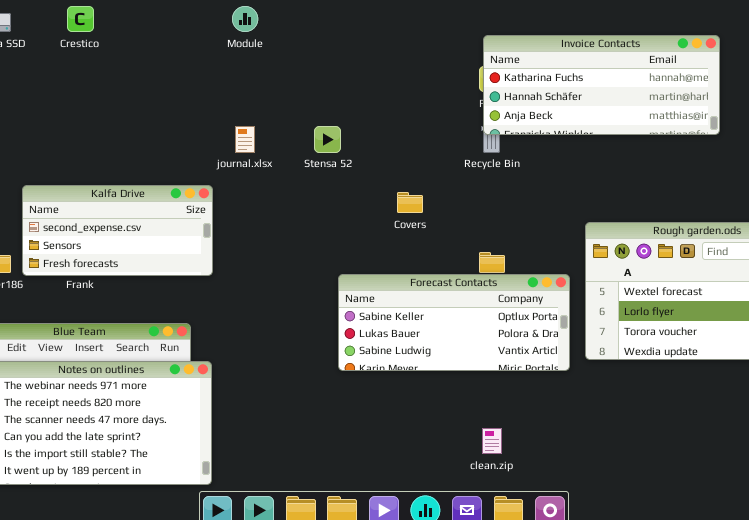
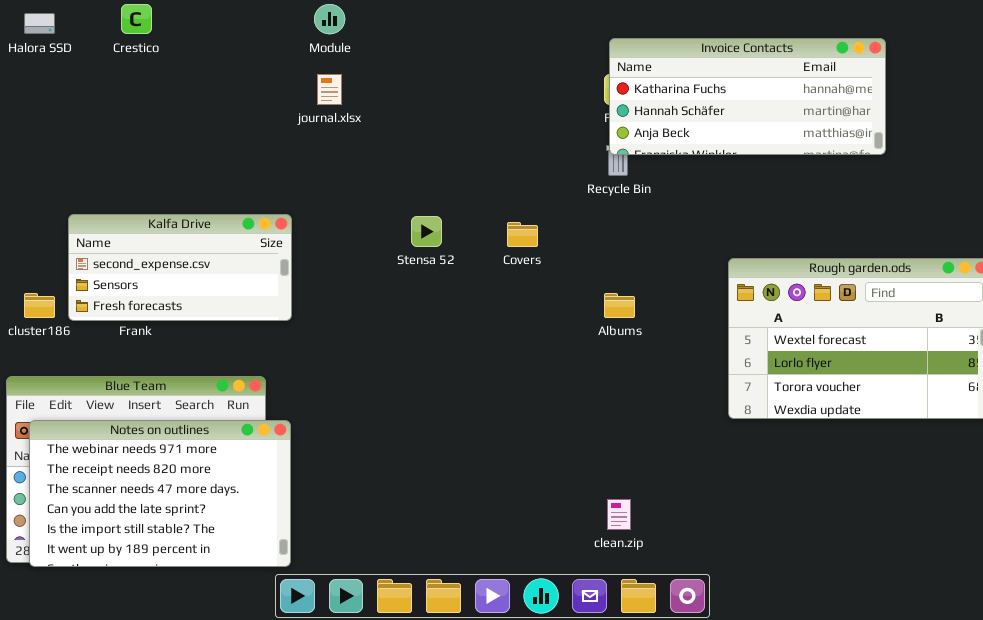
journal.xlsx: [235,126,255,153] -> [317,74,342,105], moved
Stensa 52: [314,126,341,153] -> [411,216,442,247], moved
Forecast Contacts: [338,274,570,371] -> none, closed

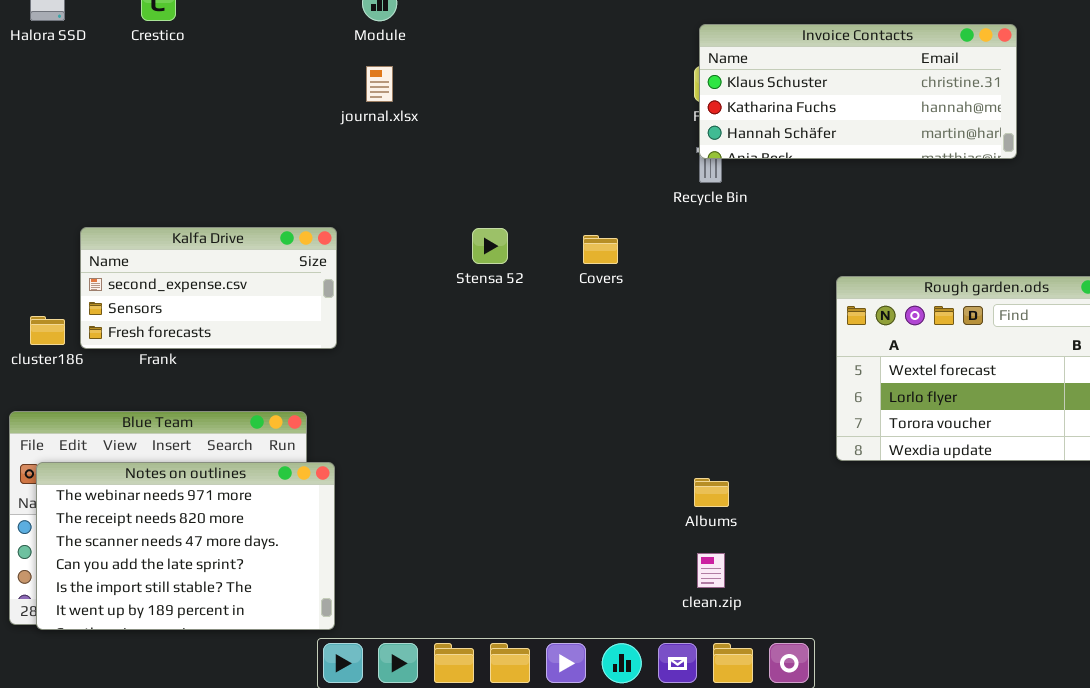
Invoice Contacts: [609,38,886,155] -> [699,24,1017,159], scrolled up 1 row
Albums: [604,293,635,318] -> [694,478,729,507], moved

